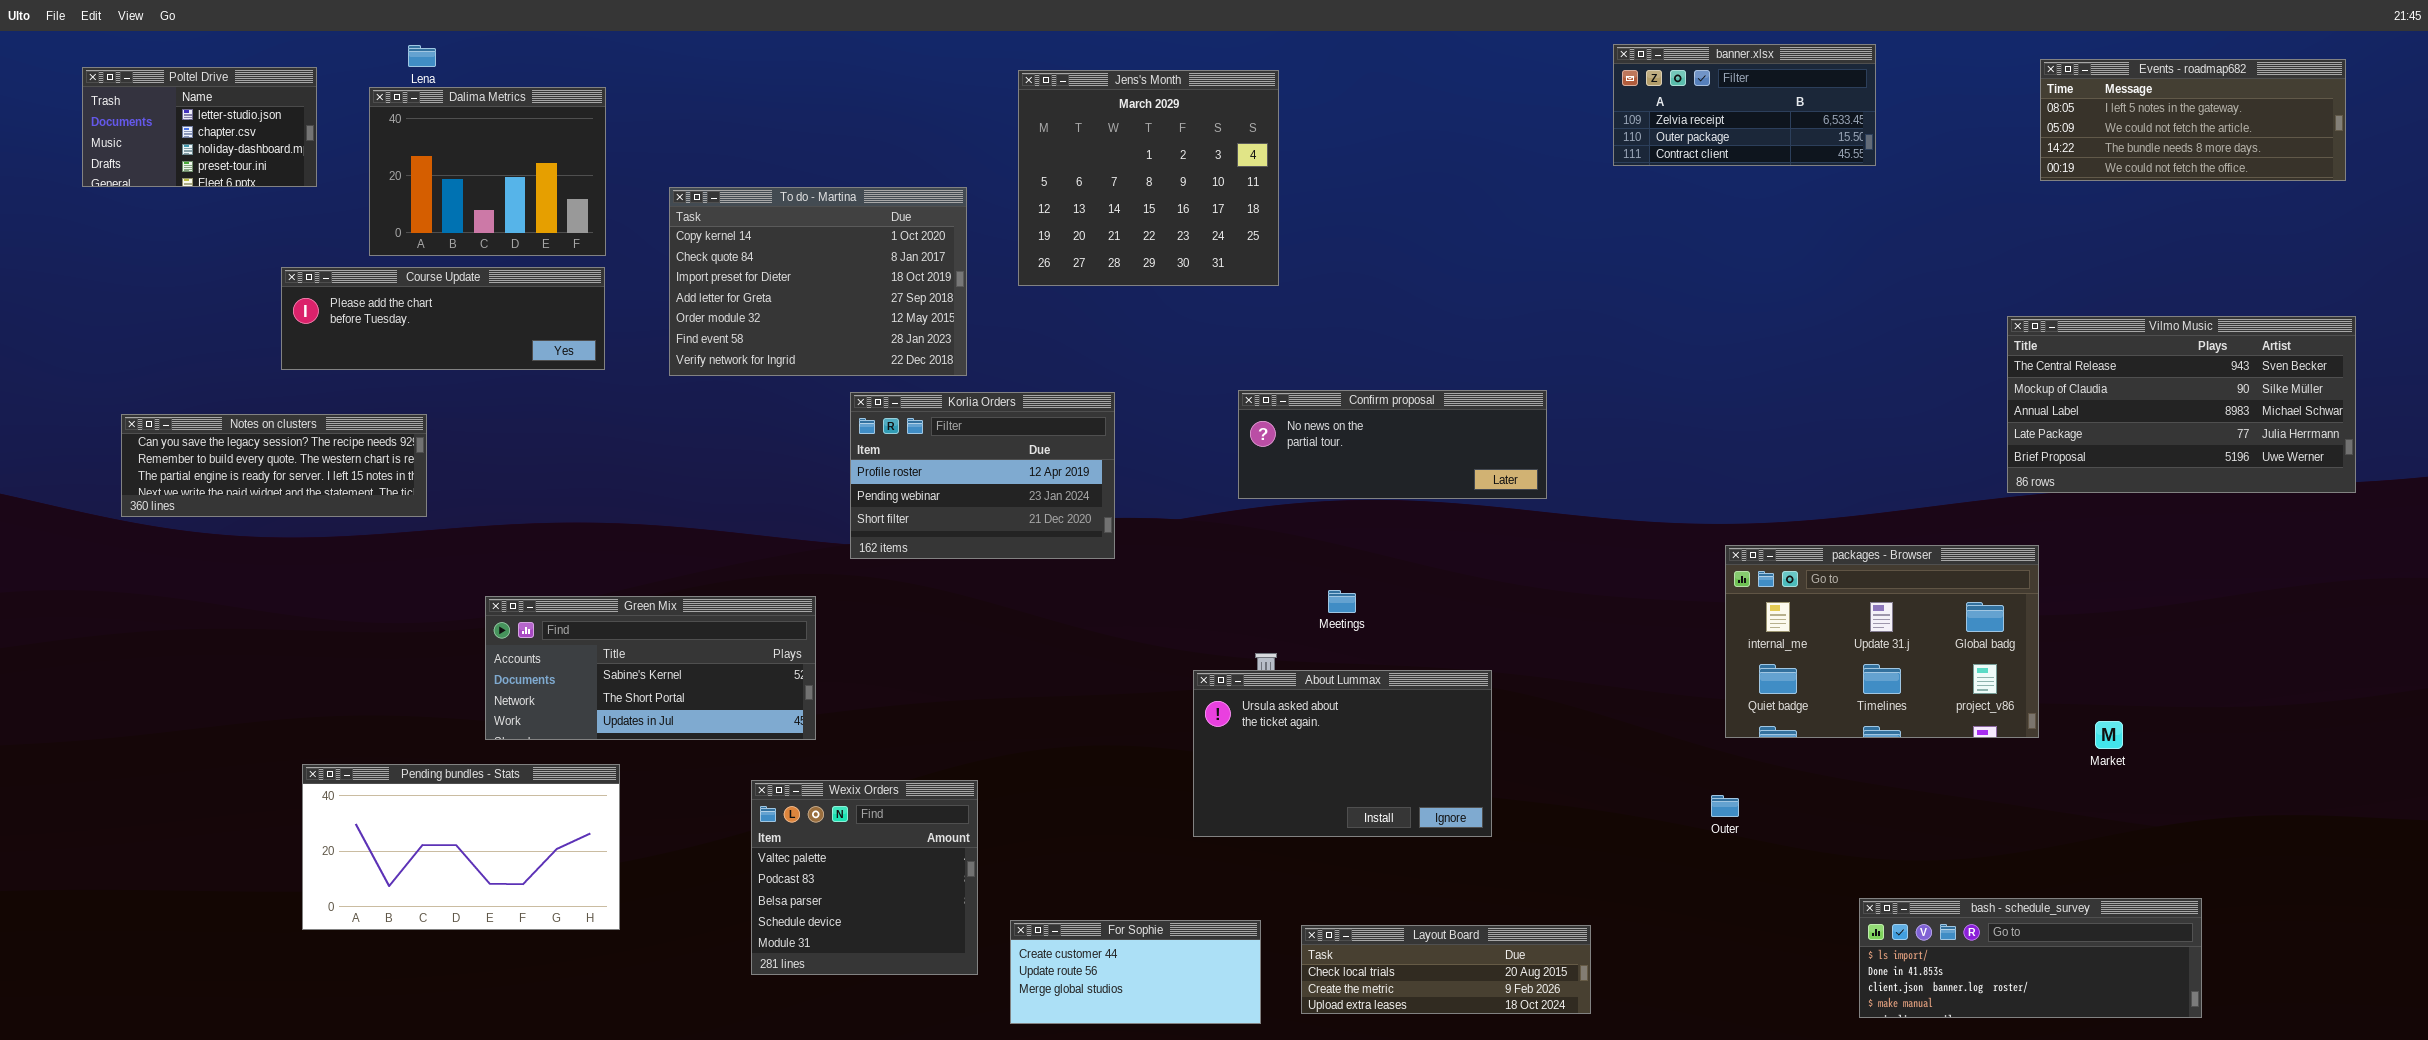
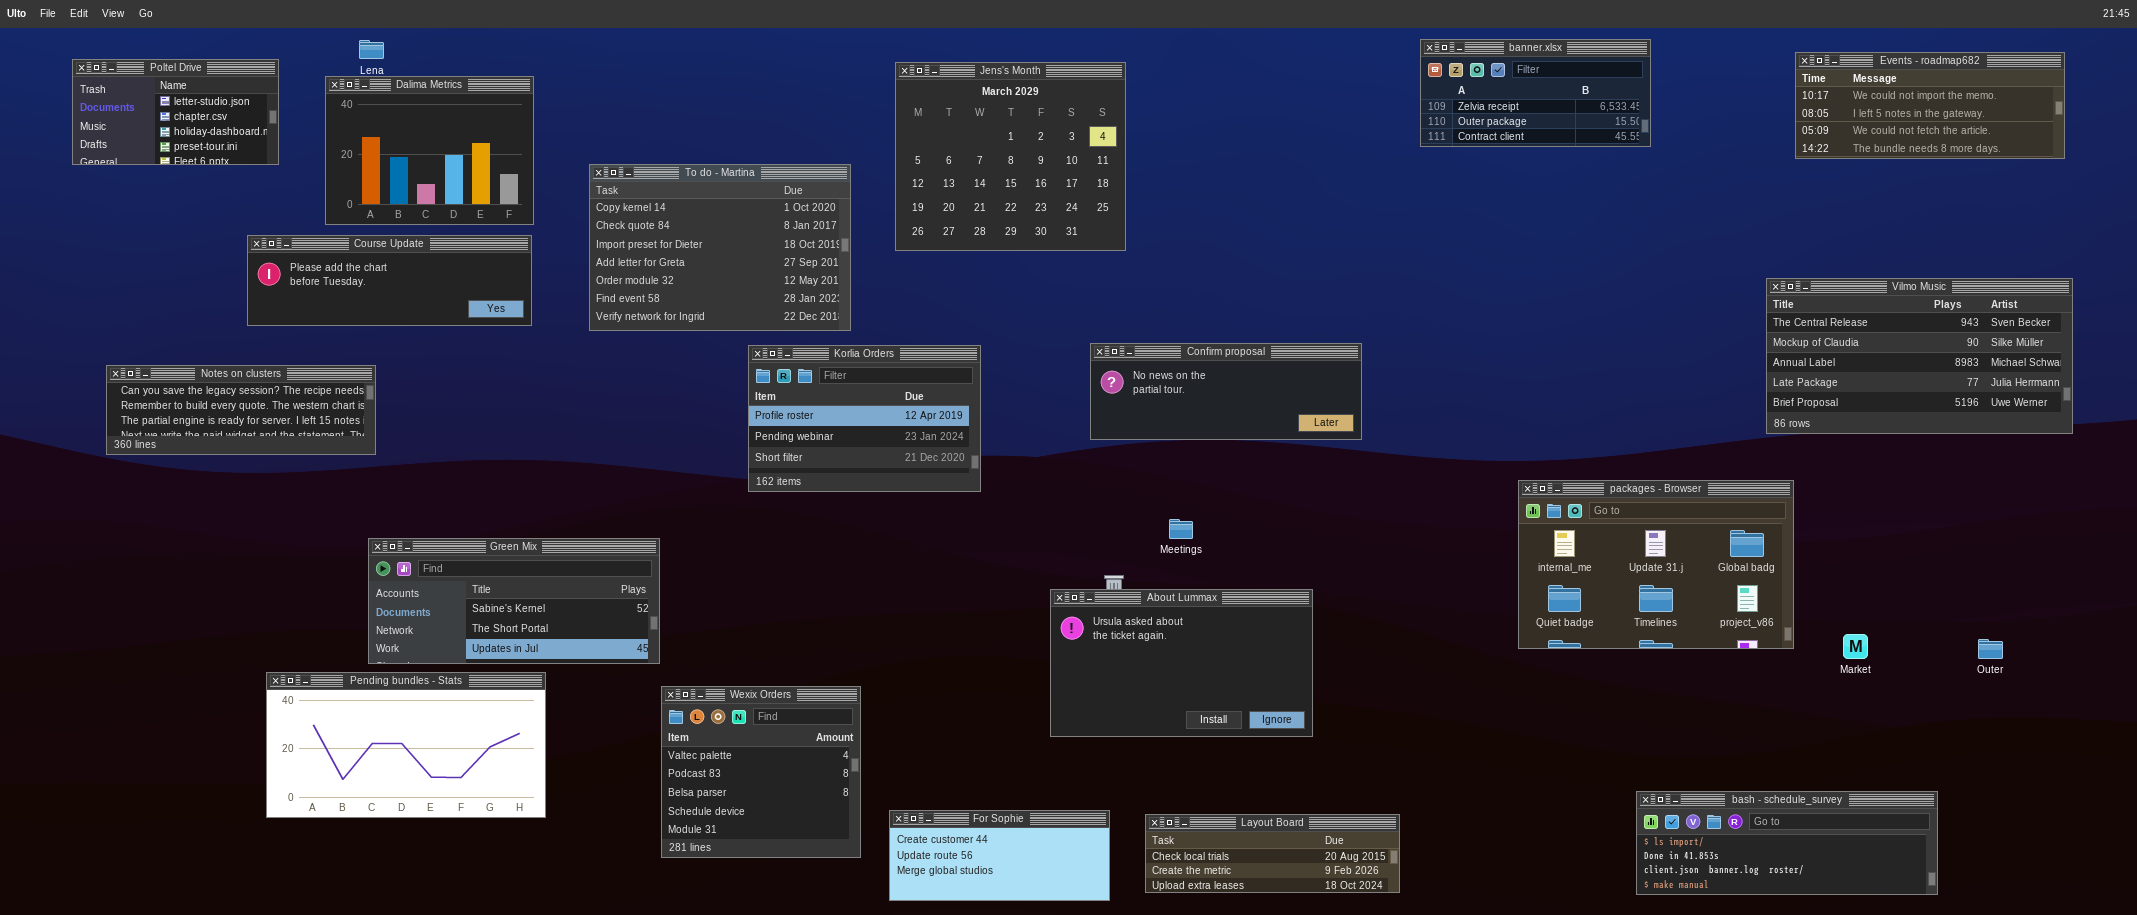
Events - roadmap682: [2040,59,2346,181] -> [1795,52,2065,159], scrolled up 1 row
Green Mix: [485,596,816,740] -> [368,538,660,664], moved
Outer: [1711,795,1739,817] -> [1978,639,2003,659], moved

